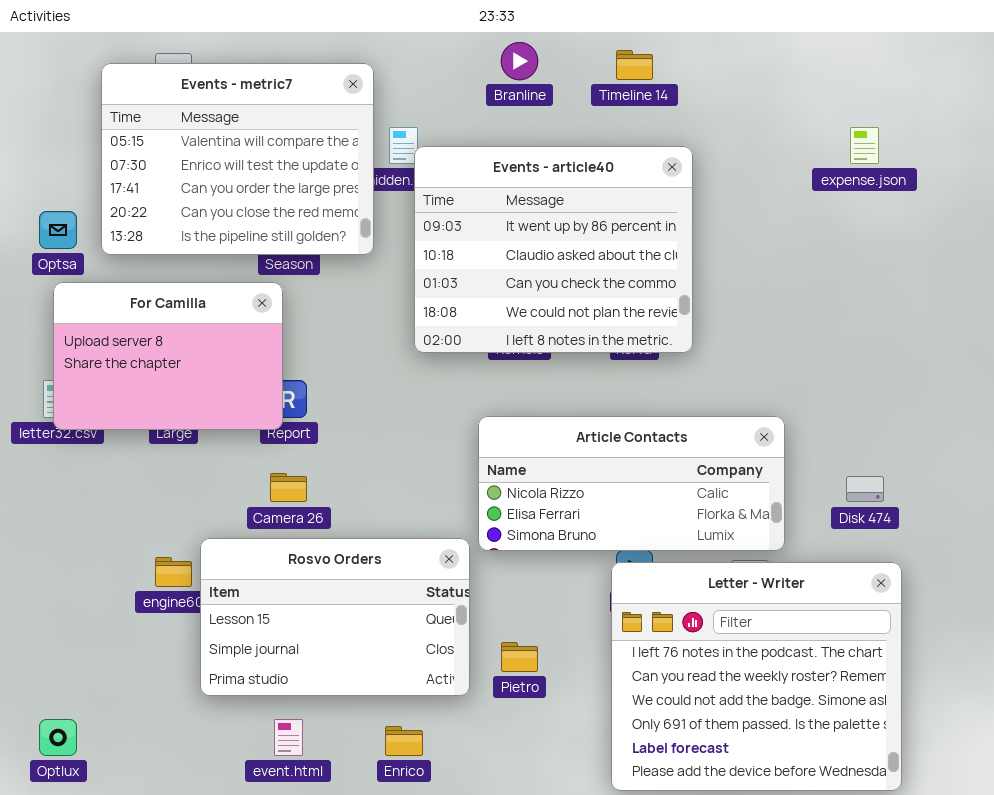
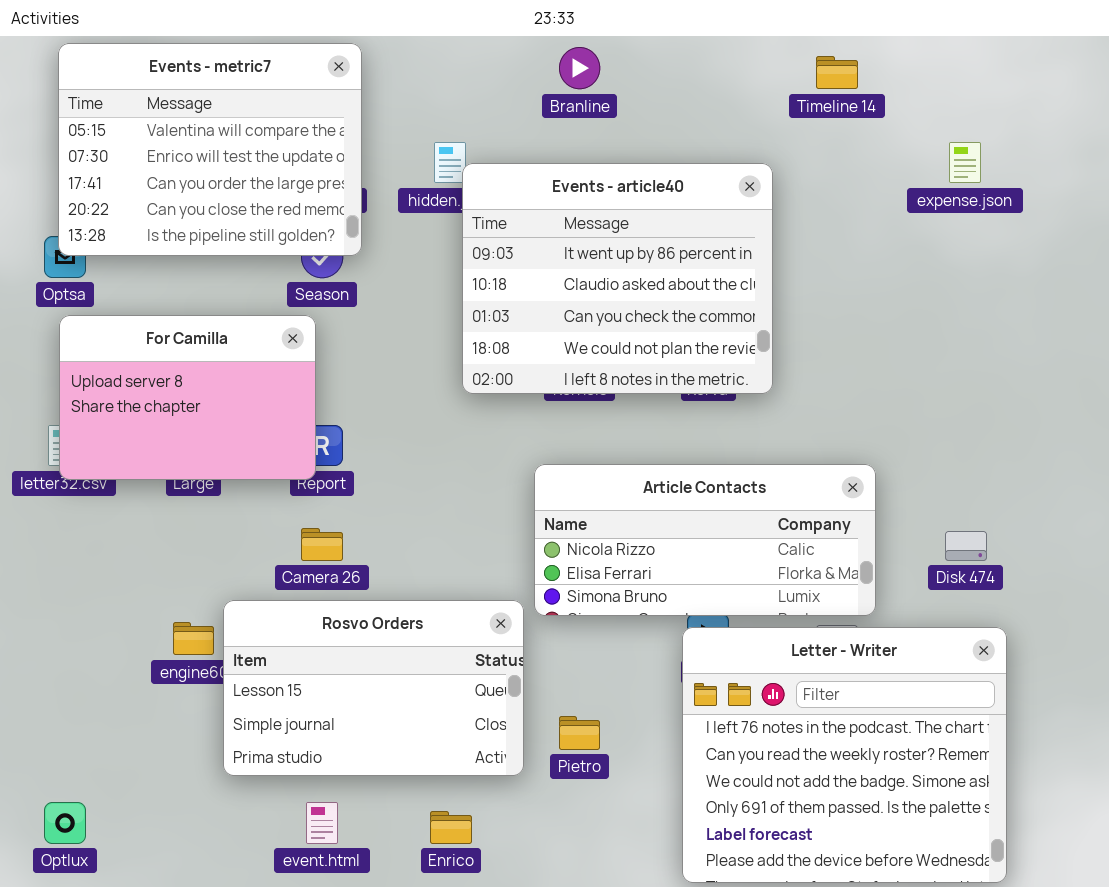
Timeline 14: [616,50,653,80] -> [816,56,858,89], moved
Events - metric7: [101,63,374,255] -> [58,43,362,256], moved

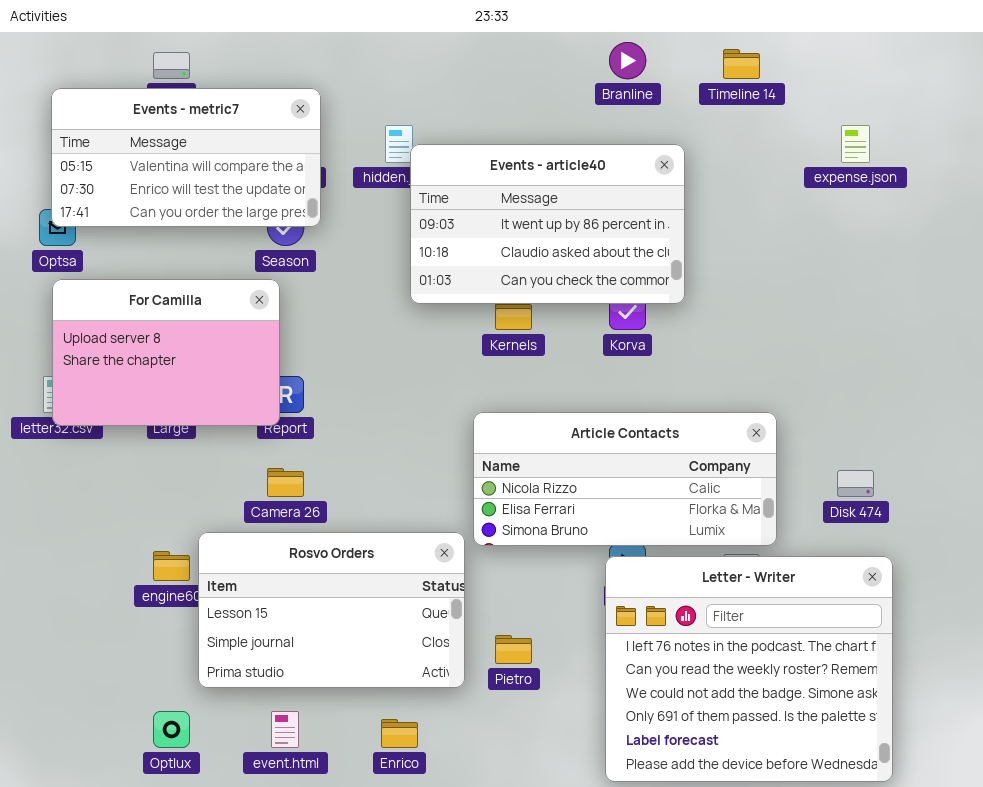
Events - metric7: [58,43,362,256] -> [51,88,321,227], resized
Branline: [559,47,600,89] -> [609,42,646,79], moved
Events - article40: [462,163,773,394] -> [410,144,685,304], resized
Optlux: [44,802,86,844] -> [153,711,190,748], moved

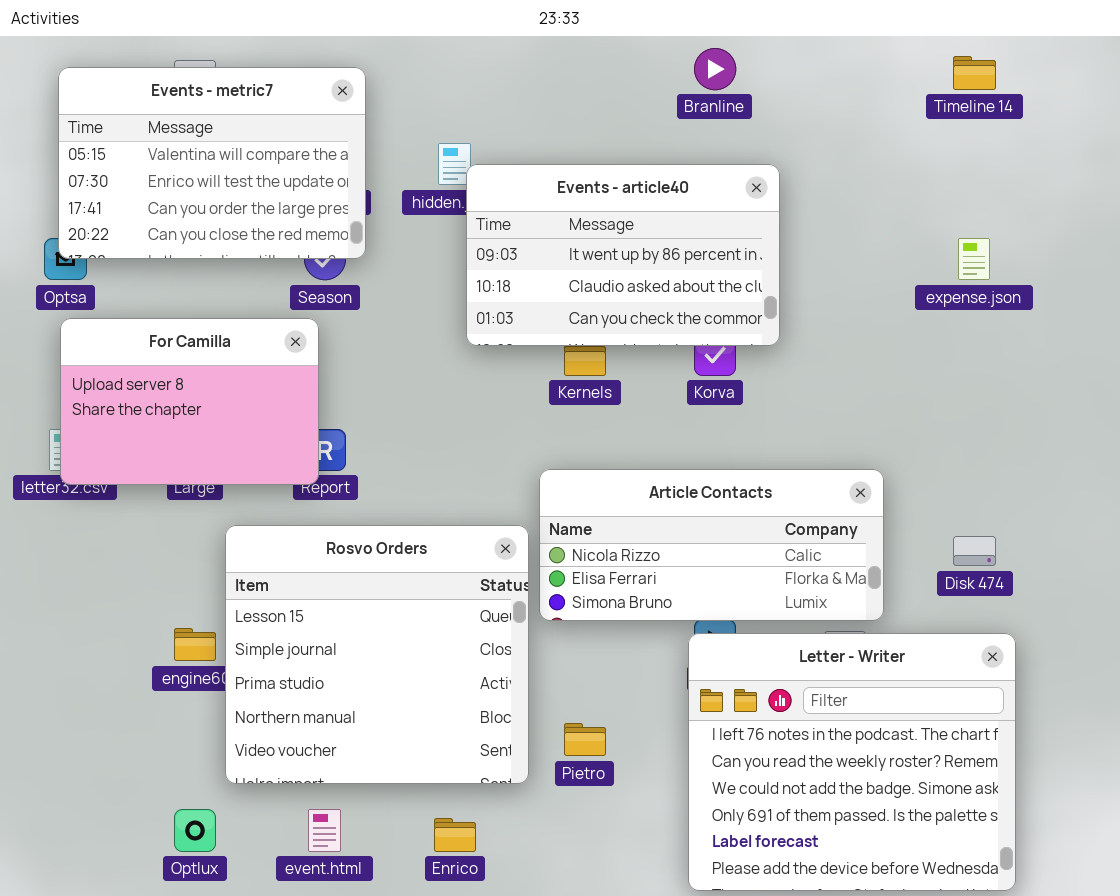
Timeline 14: [723,49,760,79] -> [953,56,996,90], moved
Events - metric7: [51,88,321,227] -> [58,67,366,259], resized
expense.json: [841,125,870,163] -> [958,238,990,280], moved
Rosvo Orders: [198,532,465,688] -> [225,525,529,784], resized

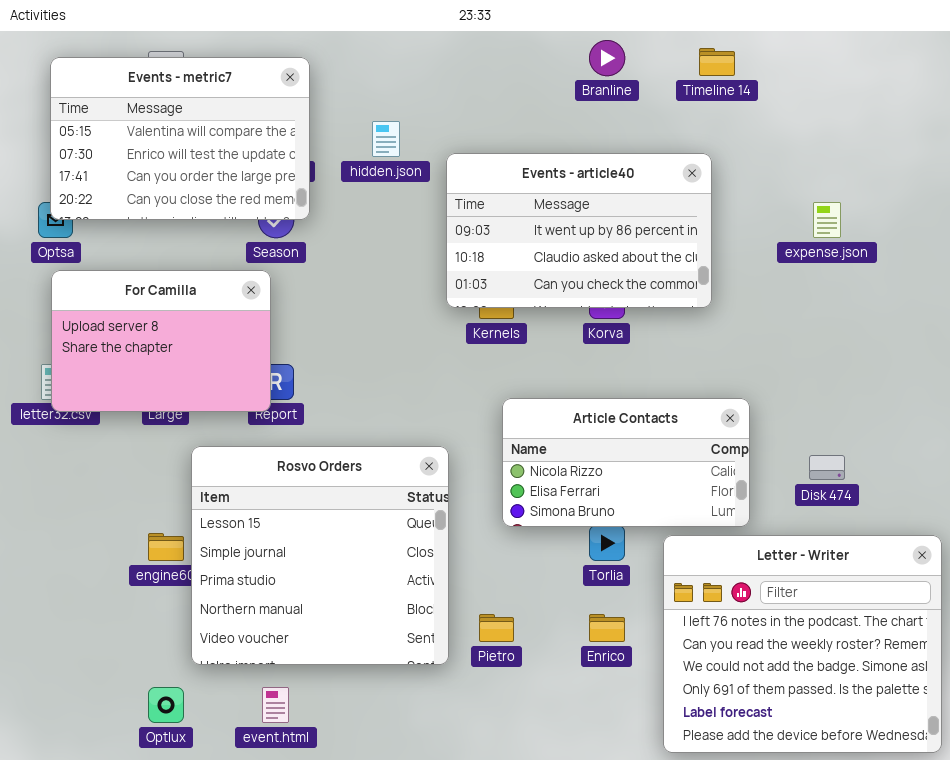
Timeline 14: [953,56,996,90] -> [699,48,735,76], moved
Events - article40: [466,164,780,346] -> [446,153,712,308], moved
Article Contacts: [539,469,884,621] -> [502,398,750,527], resized
Letter - Writer: [688,633,1016,891] -> [663,535,942,753], moved
Enrico: [434,818,476,852] -> [589,614,625,642], moved

